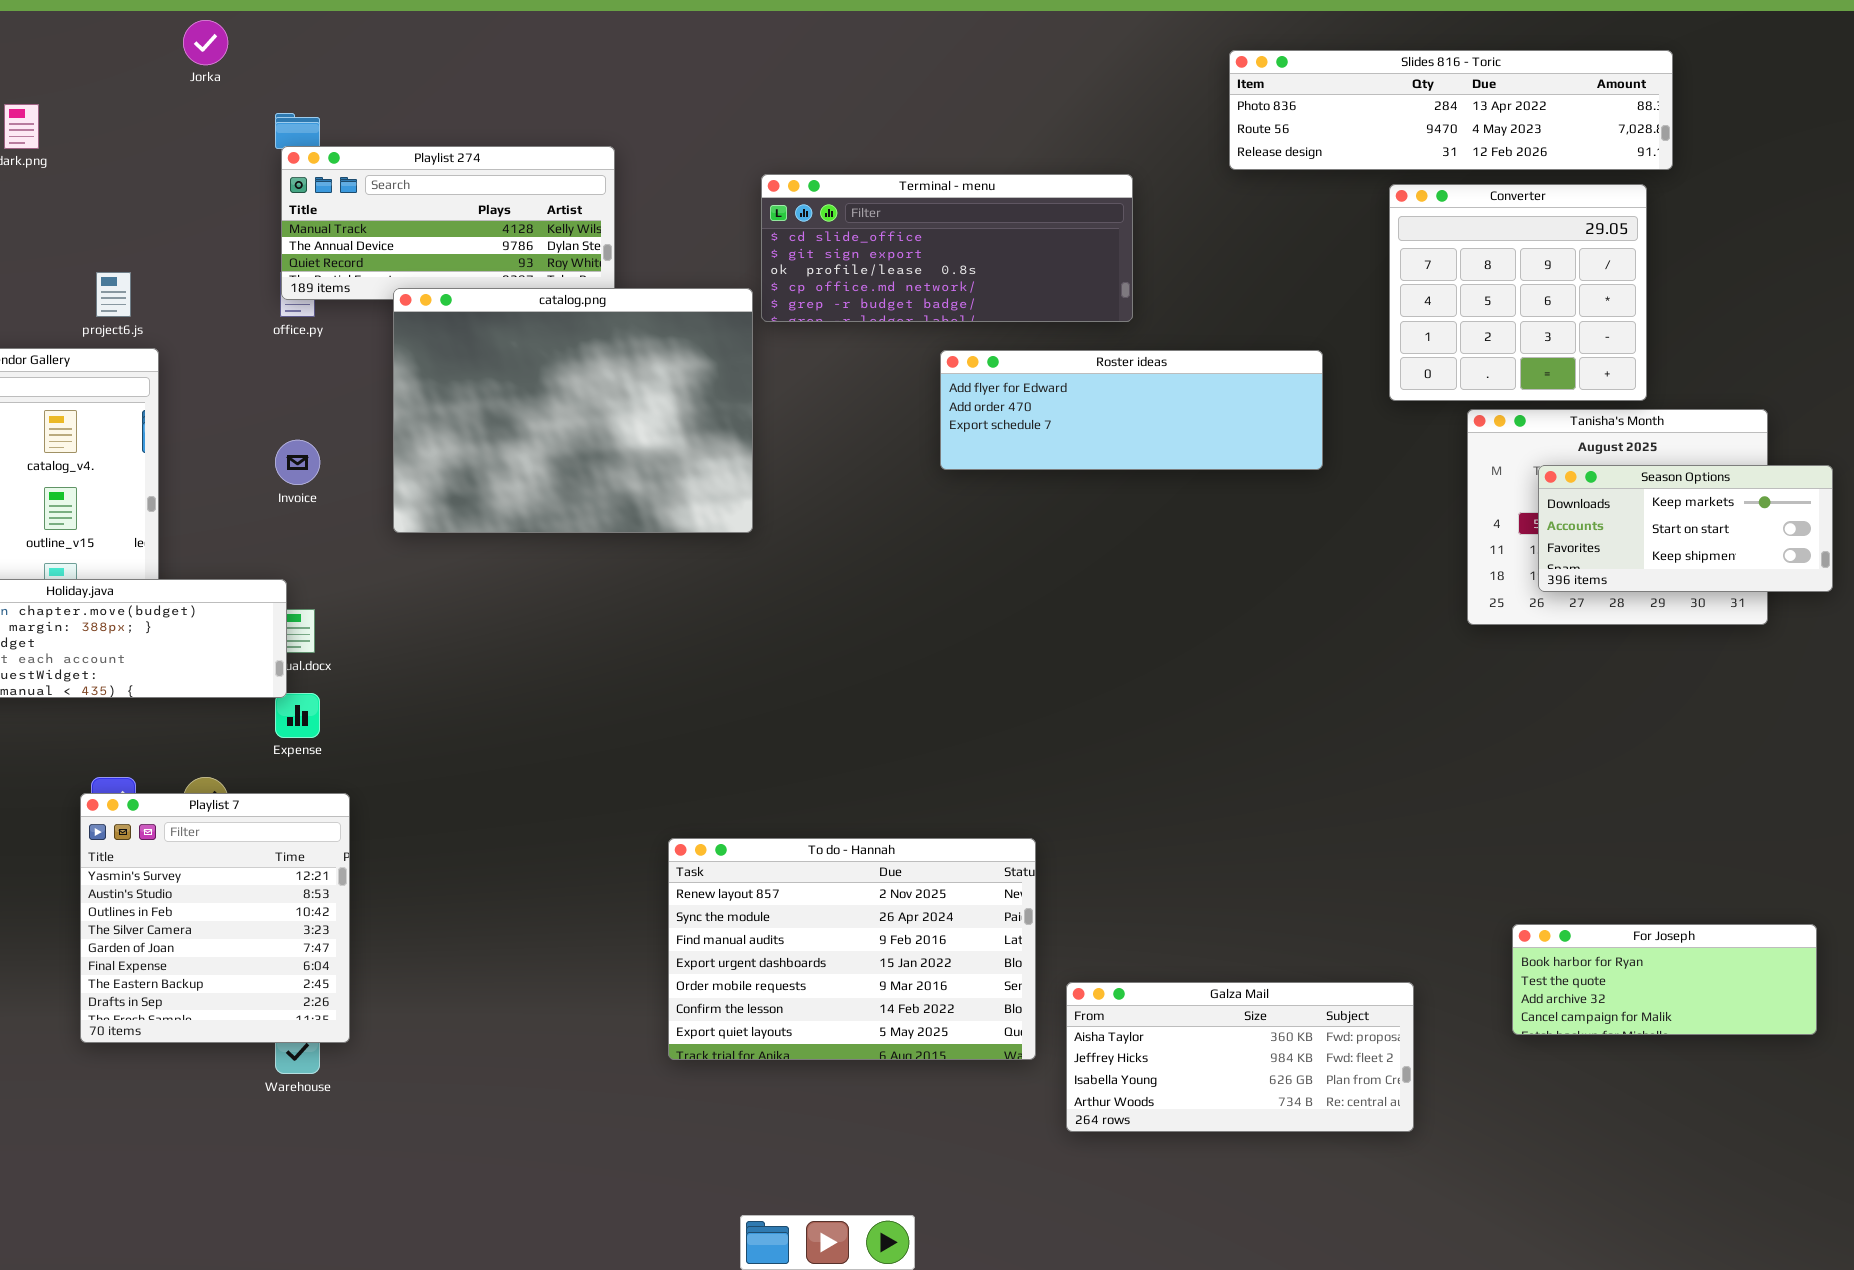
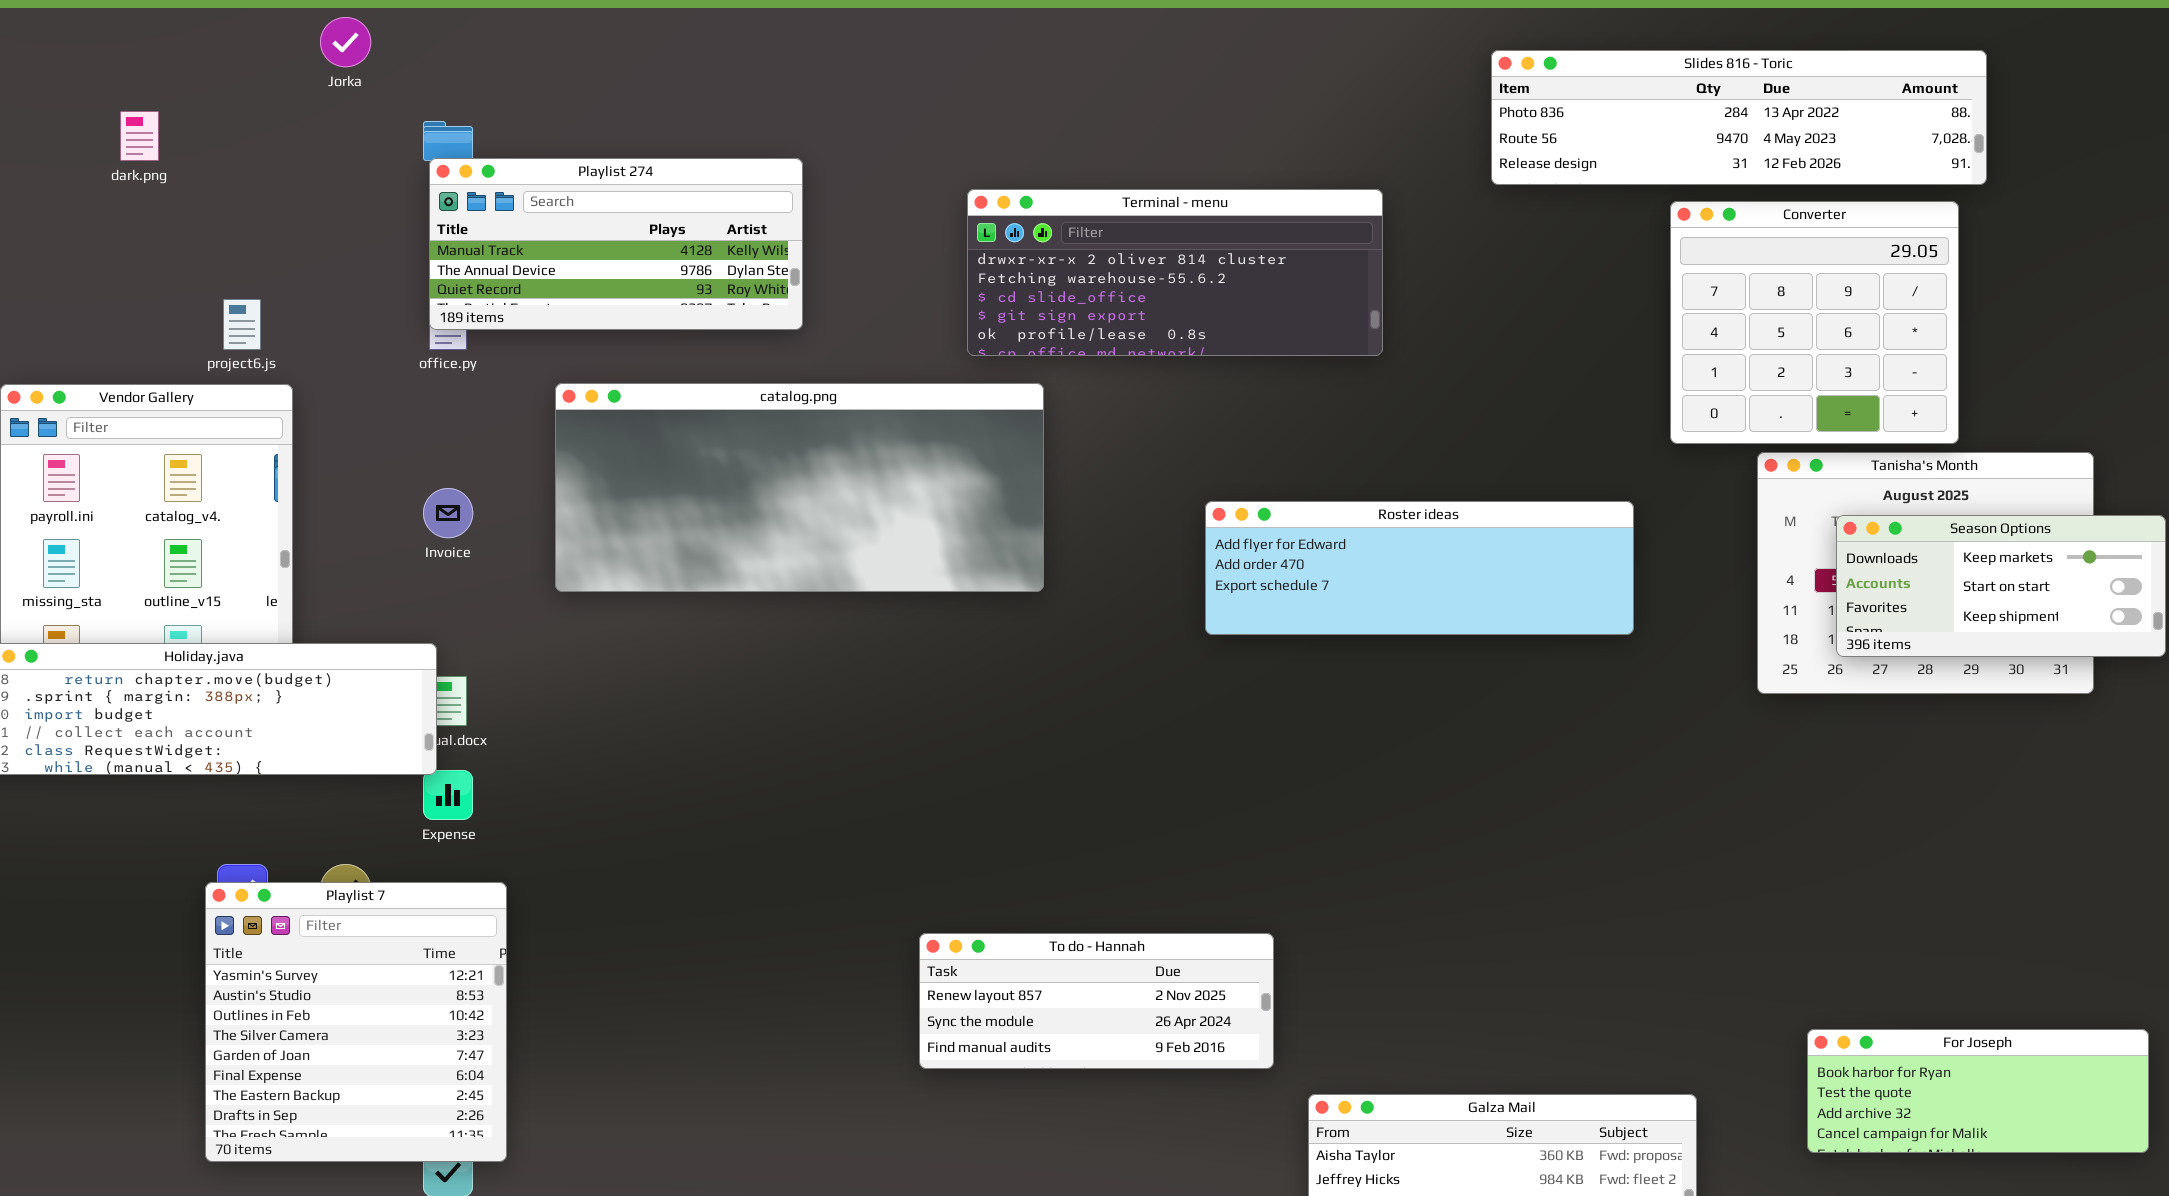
Terminal - menu: [761,174,1133,322] -> [967,189,1383,356], scrolled up 2 rows
catalog.png: [393,288,753,533] -> [555,383,1044,592], resized
Roster ideas: [940,350,1323,470] -> [1205,501,1634,635], moved
To do - Hannah: [668,838,1036,1060] -> [919,933,1274,1069], resized

